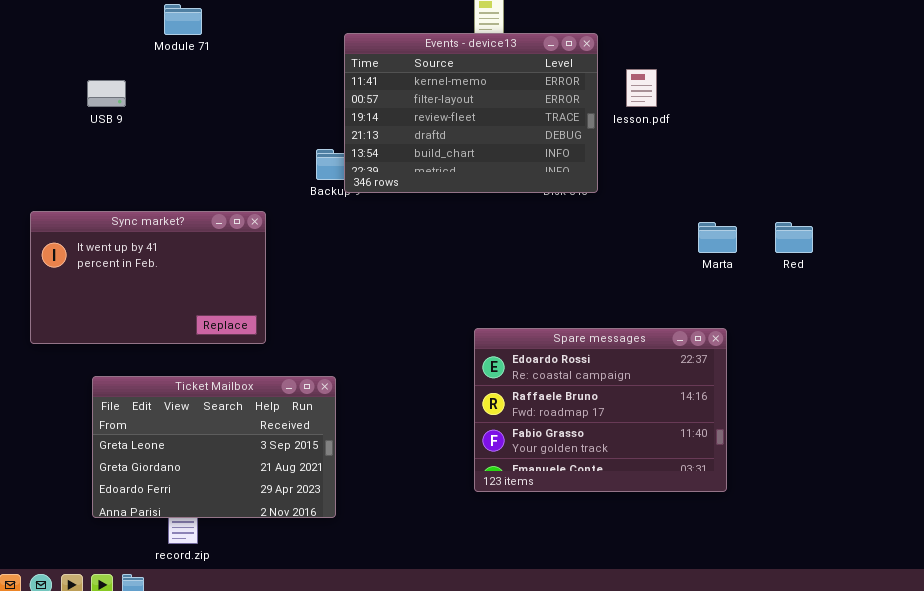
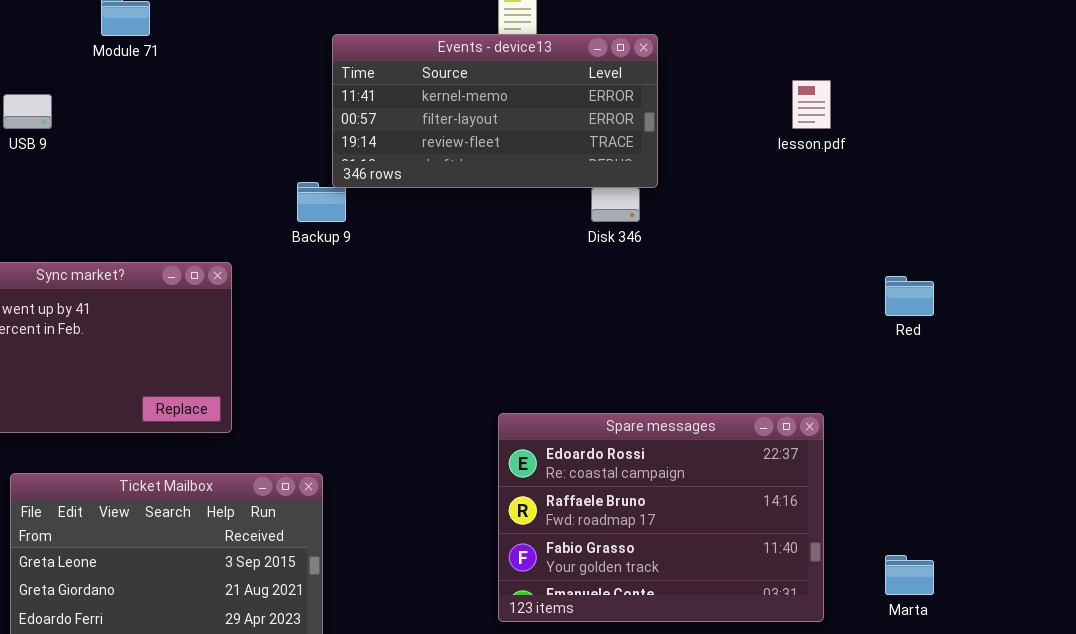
Events - device13: [344,33,598,193] -> [332,34,658,188], resized
lesson.pdf: [626,69,657,107] -> [792,80,831,129], moved
Marta: [698,222,737,253] -> [885,555,934,595], moved

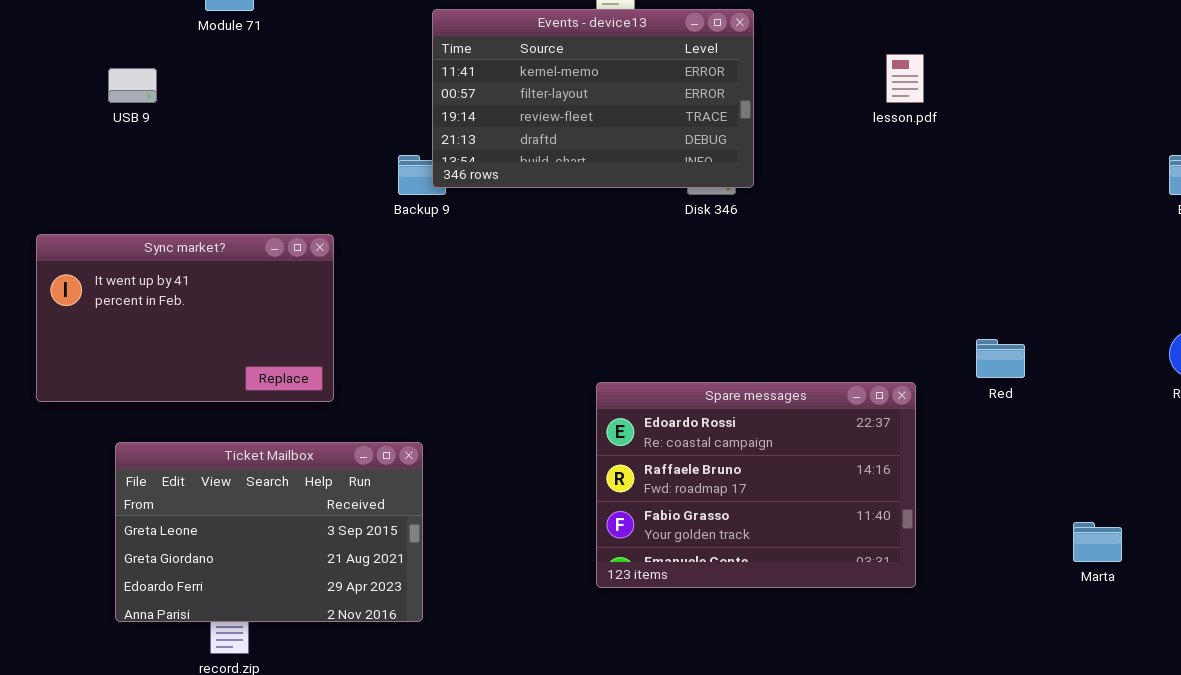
Events - device13: [332,34,658,188] -> [432,9,754,188], resized
Red: [885,276,934,316] -> [976,339,1025,378], moved
Marta: [885,555,934,595] -> [1073,522,1122,562], moved

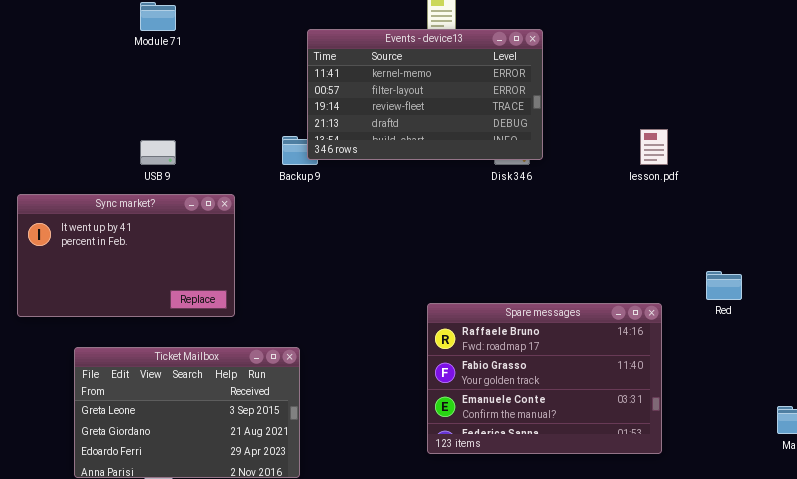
lesson.pdf: [886,54,924,103] -> [640,129,668,165], moved
USB 9: [108,68,157,103] -> [140,140,176,165], moved
Spare messages: [596,382,916,588] -> [427,303,662,454], scrolled down 1 row

